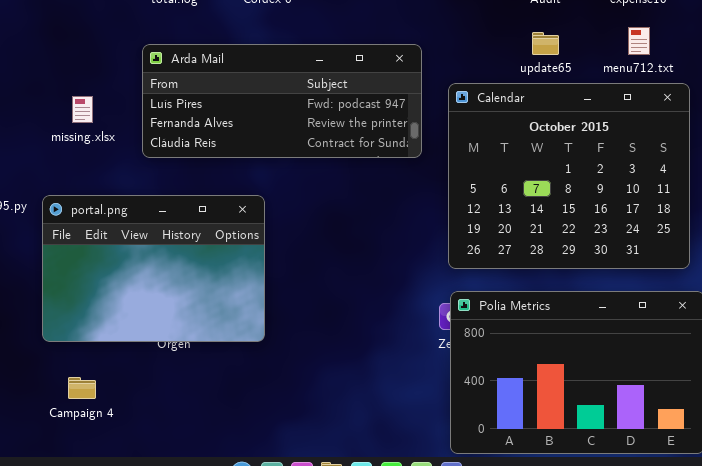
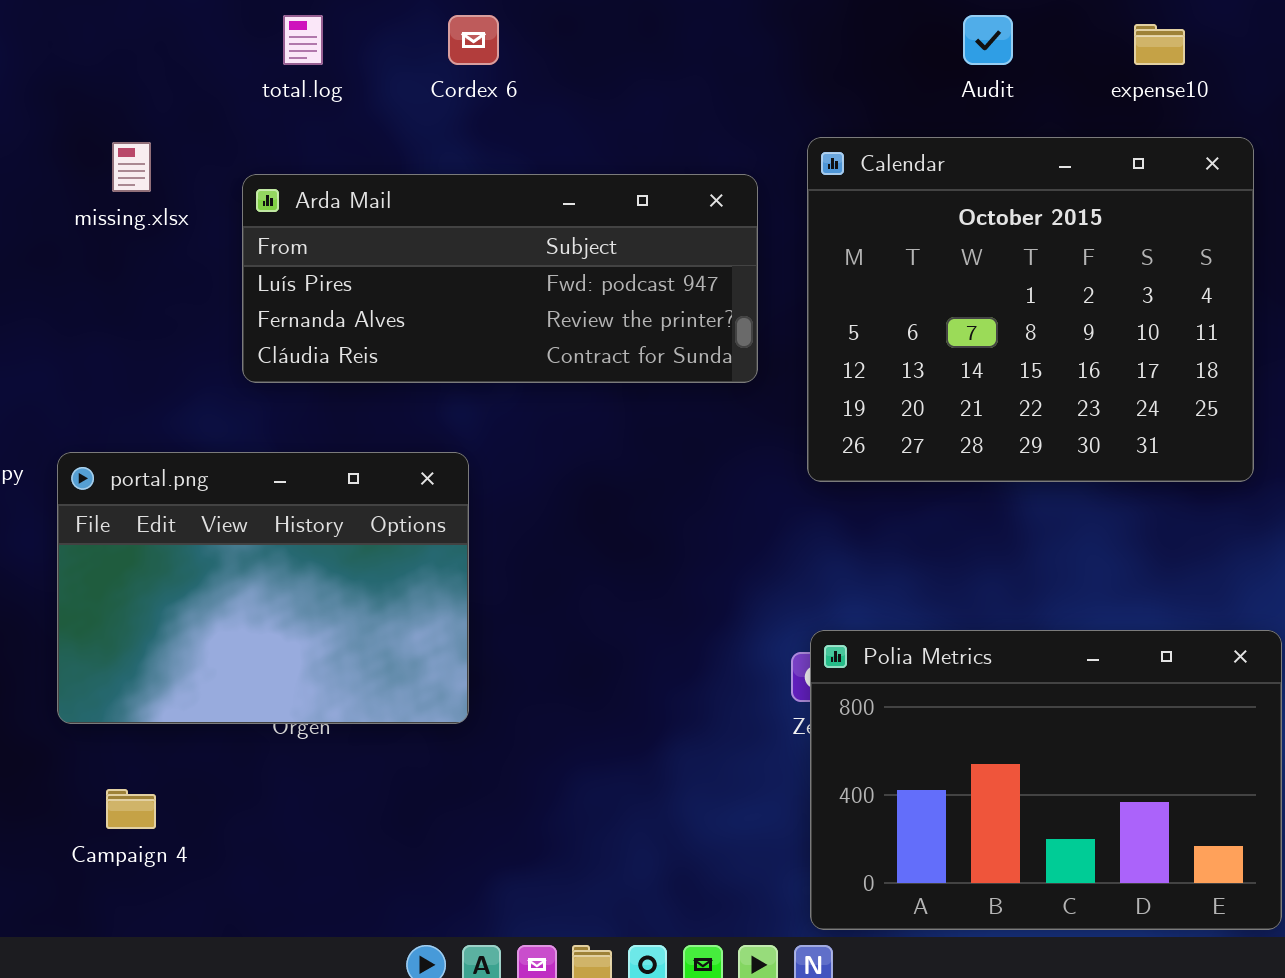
Calendar: [448,83,690,269] -> [807,137,1254,482], moved
missing.xlsx: [72,96,93,123] -> [112,142,151,192], moved

